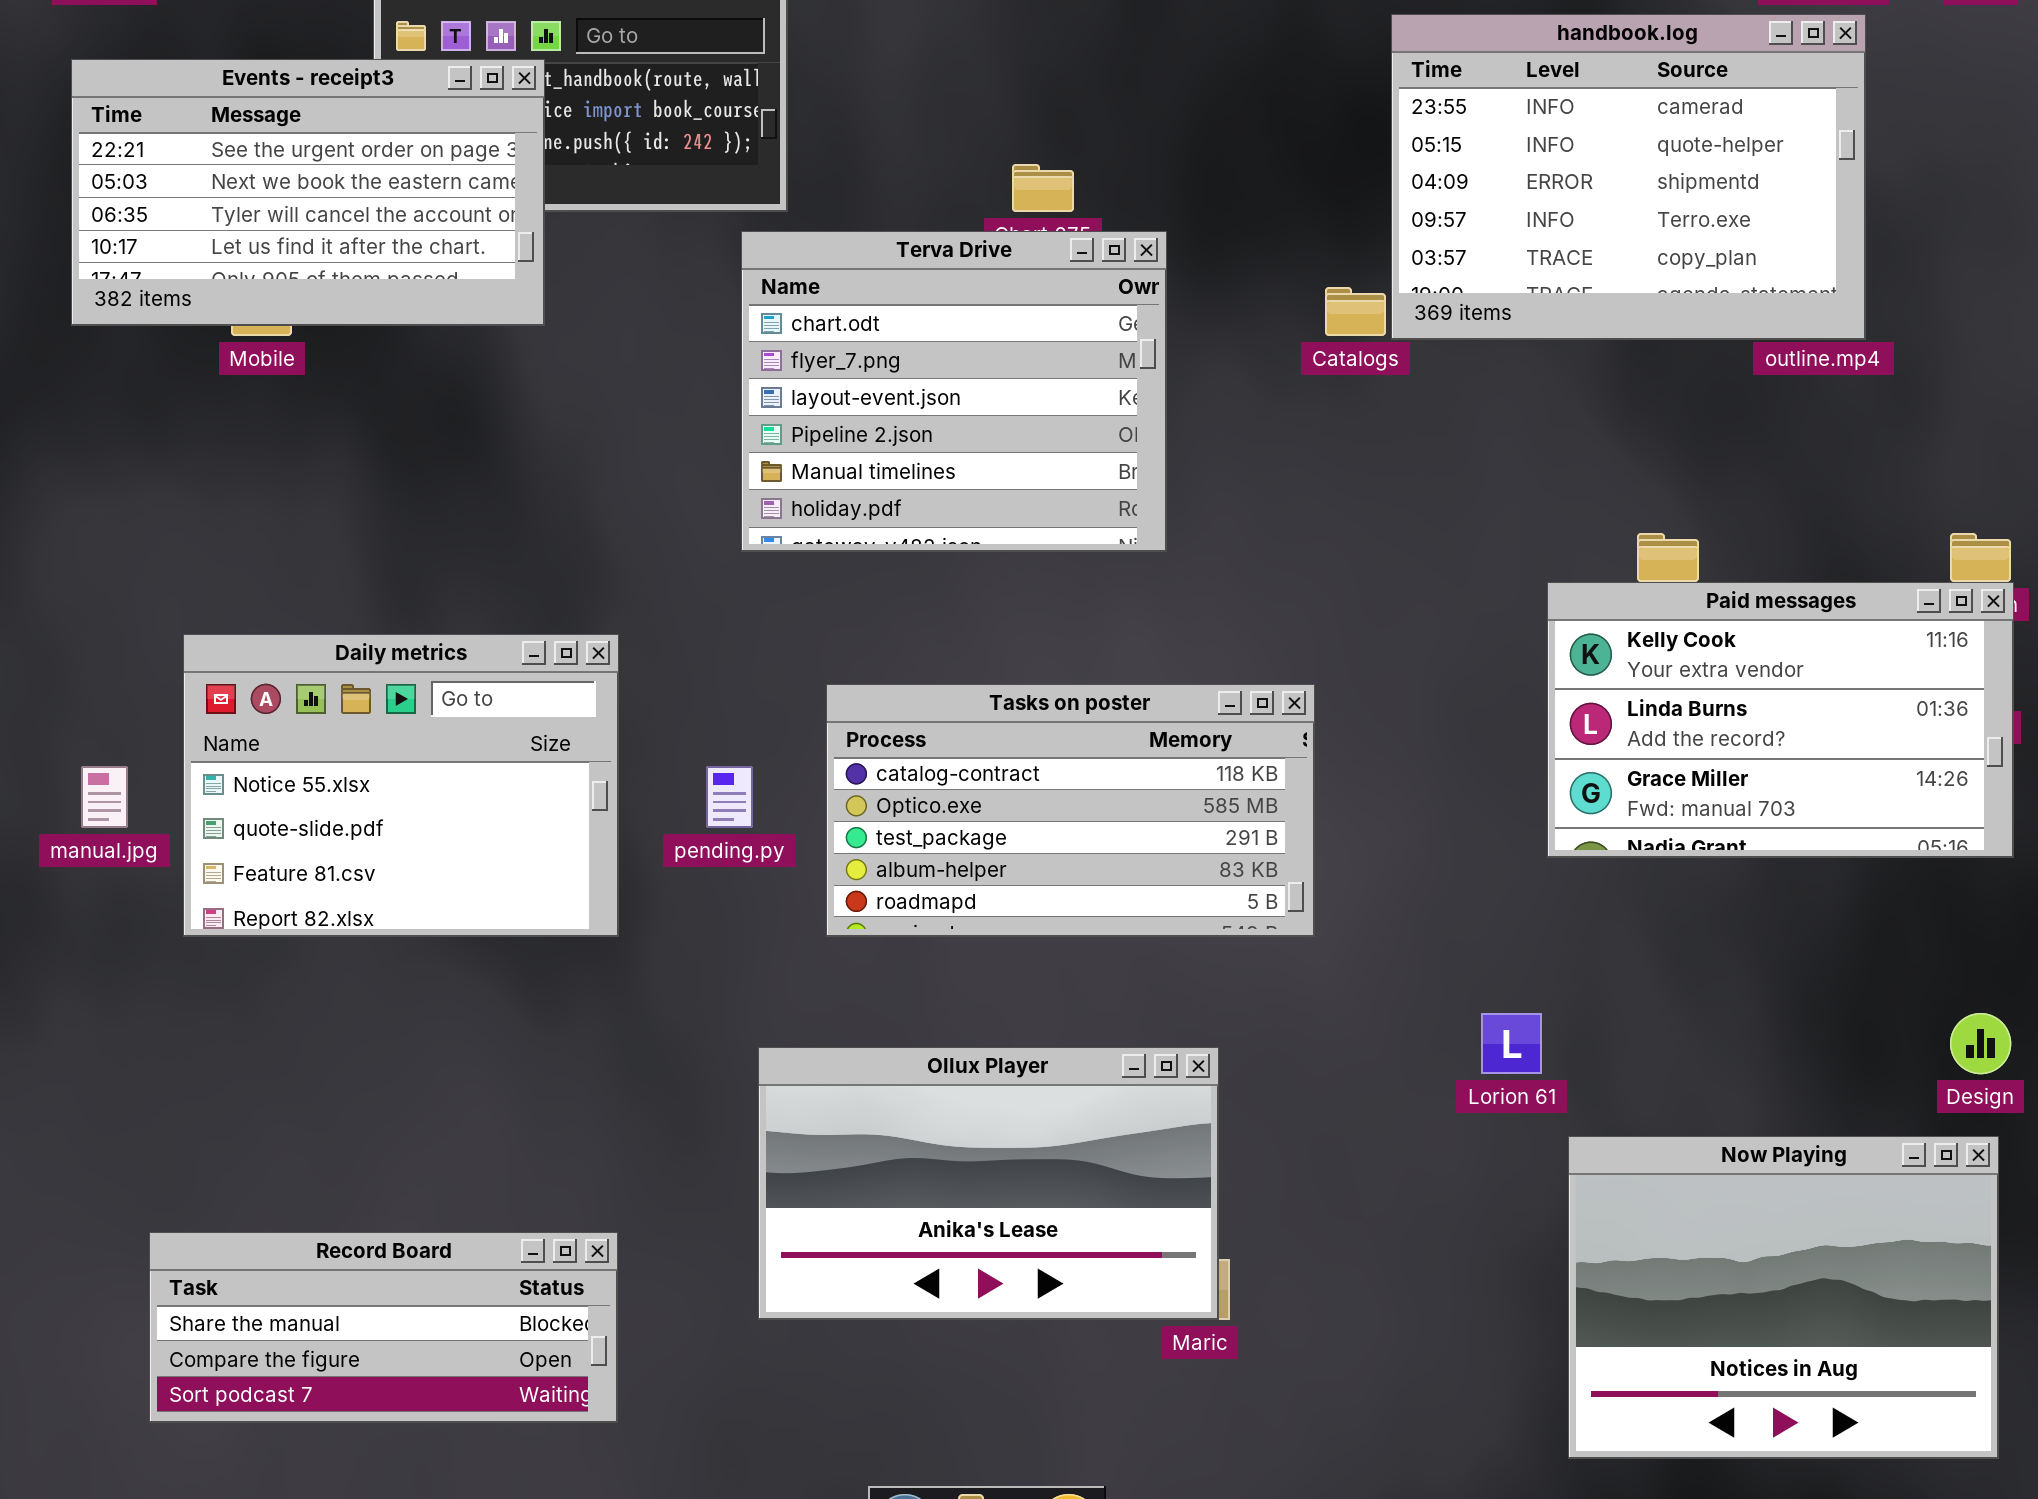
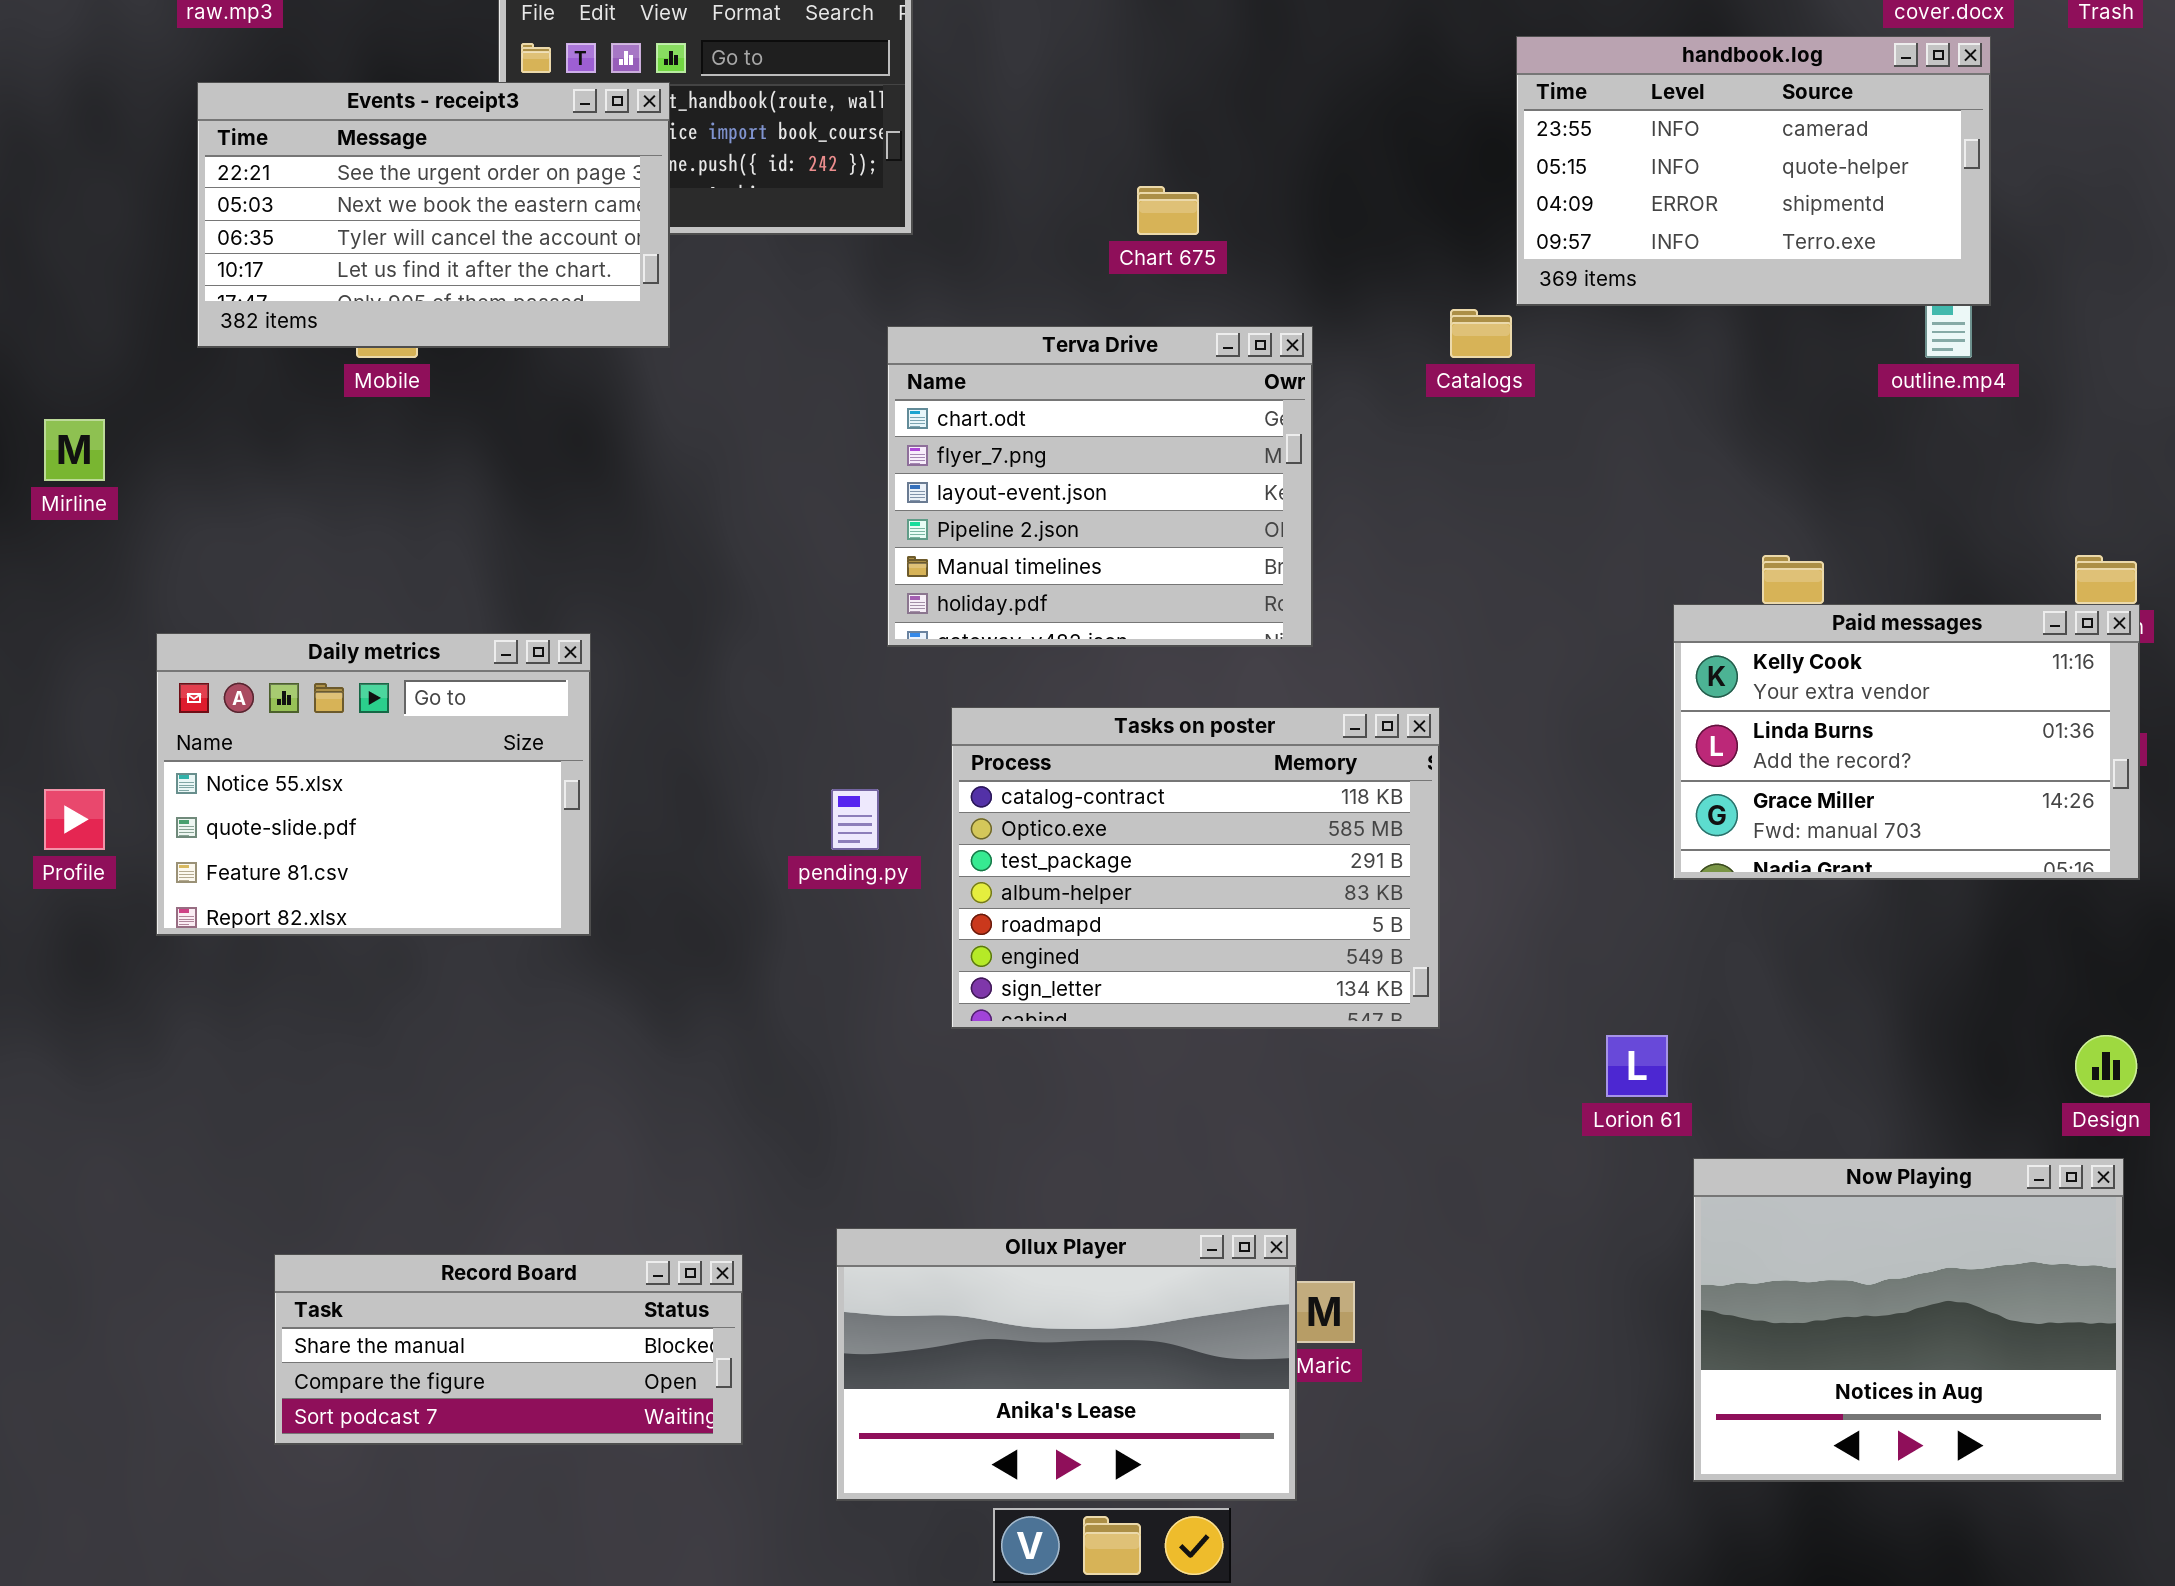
handbook.log: [1391,14,1866,340] -> [1516,36,1991,306], resized
Terva Drive: [741,231,1167,552] -> [887,326,1313,647], moved
Daily metrics: [183,634,619,937] -> [156,633,591,936], moved
Tasks on poster: [826,684,1315,937] -> [951,707,1440,1029], resized
Ollux Player: [758,1047,1219,1320] -> [836,1228,1297,1501], moved

